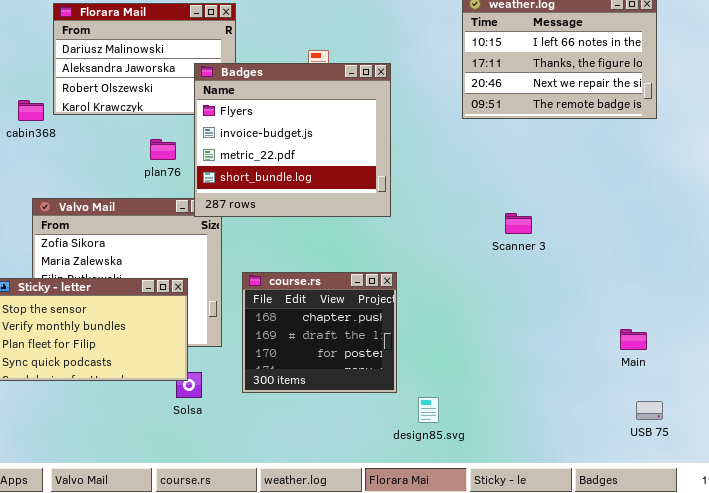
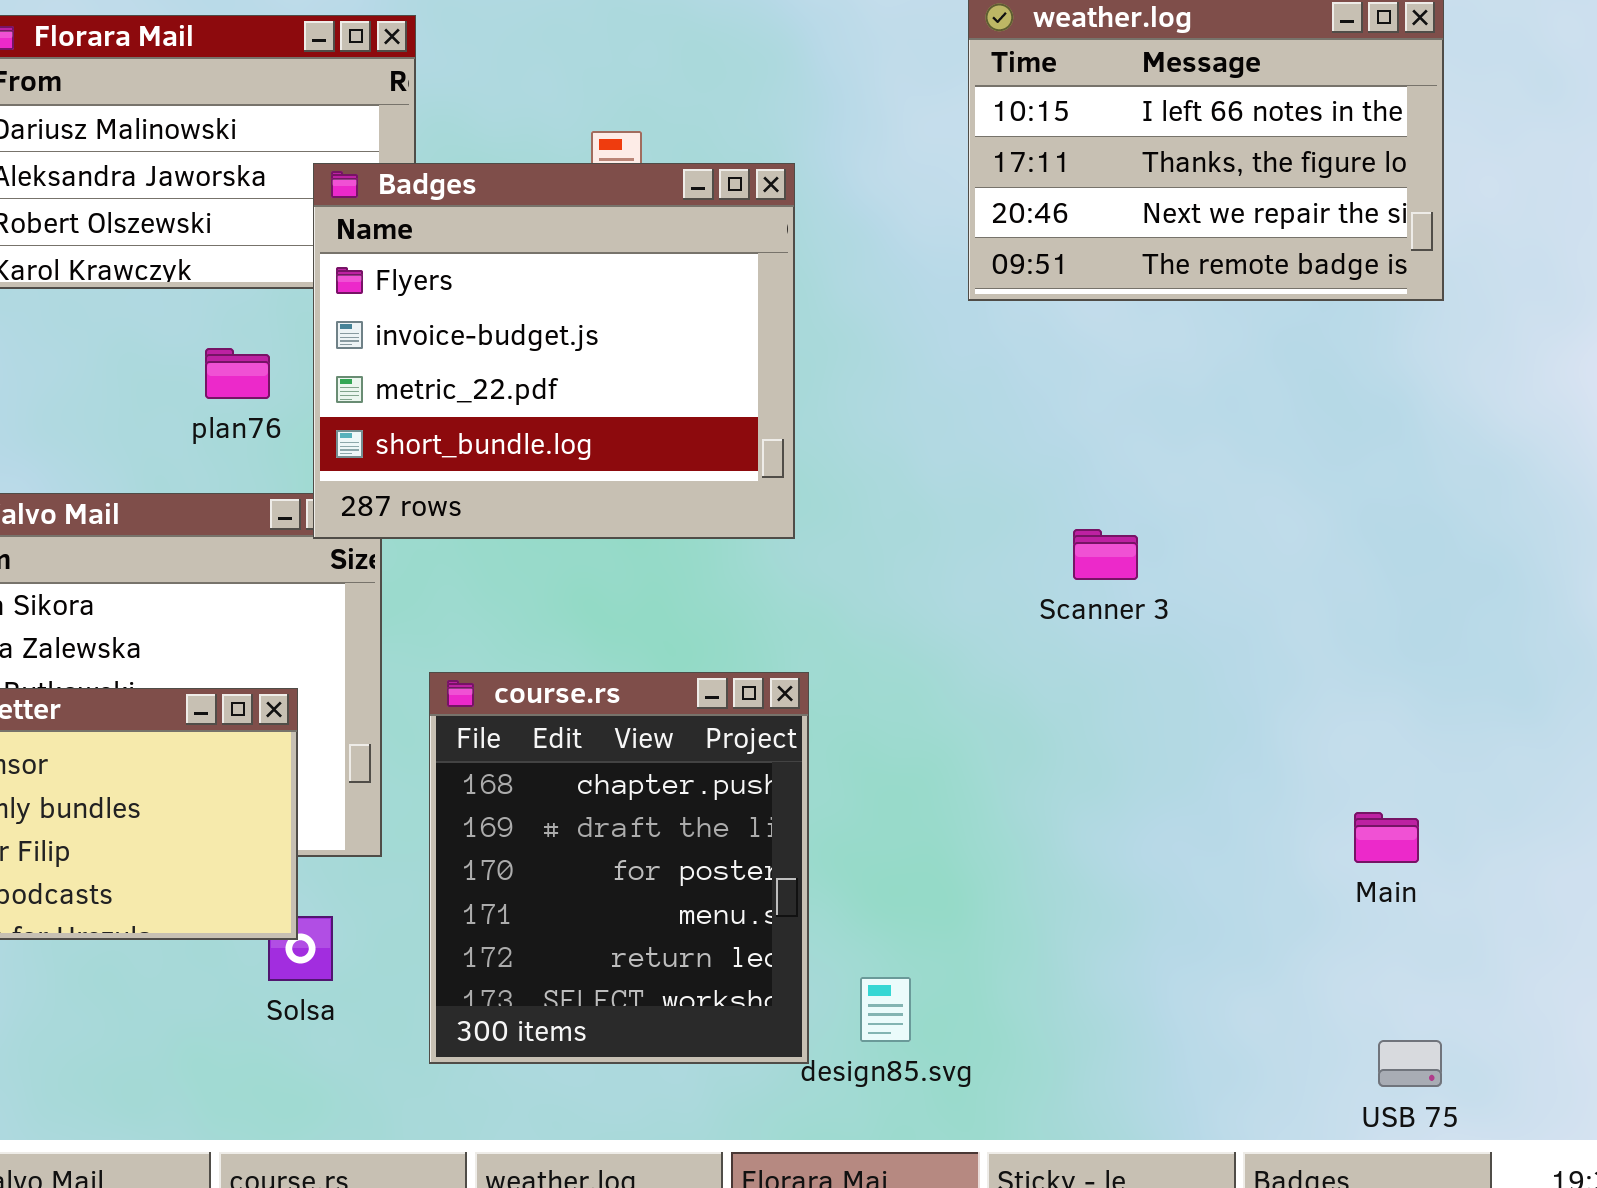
course.rs: [242,272,397,393] -> [429,672,809,1064], resized
USB 75: [636,401,663,420] -> [1378,1040,1442,1087], moved

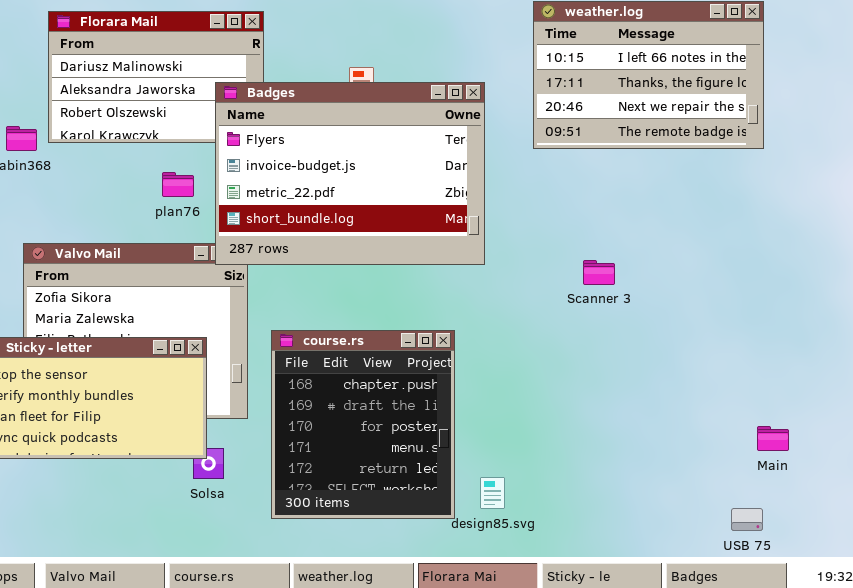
Badges: [313,163,795,539] -> [215,82,485,265], resized
Main: [1354,812,1419,863] -> [757,426,789,451], moved

